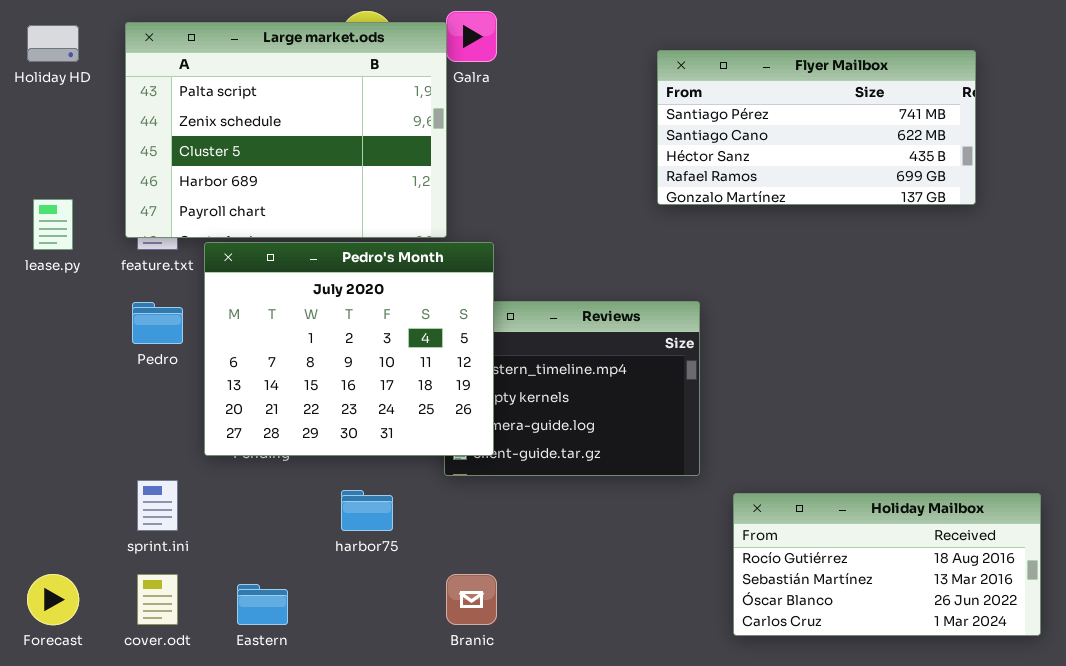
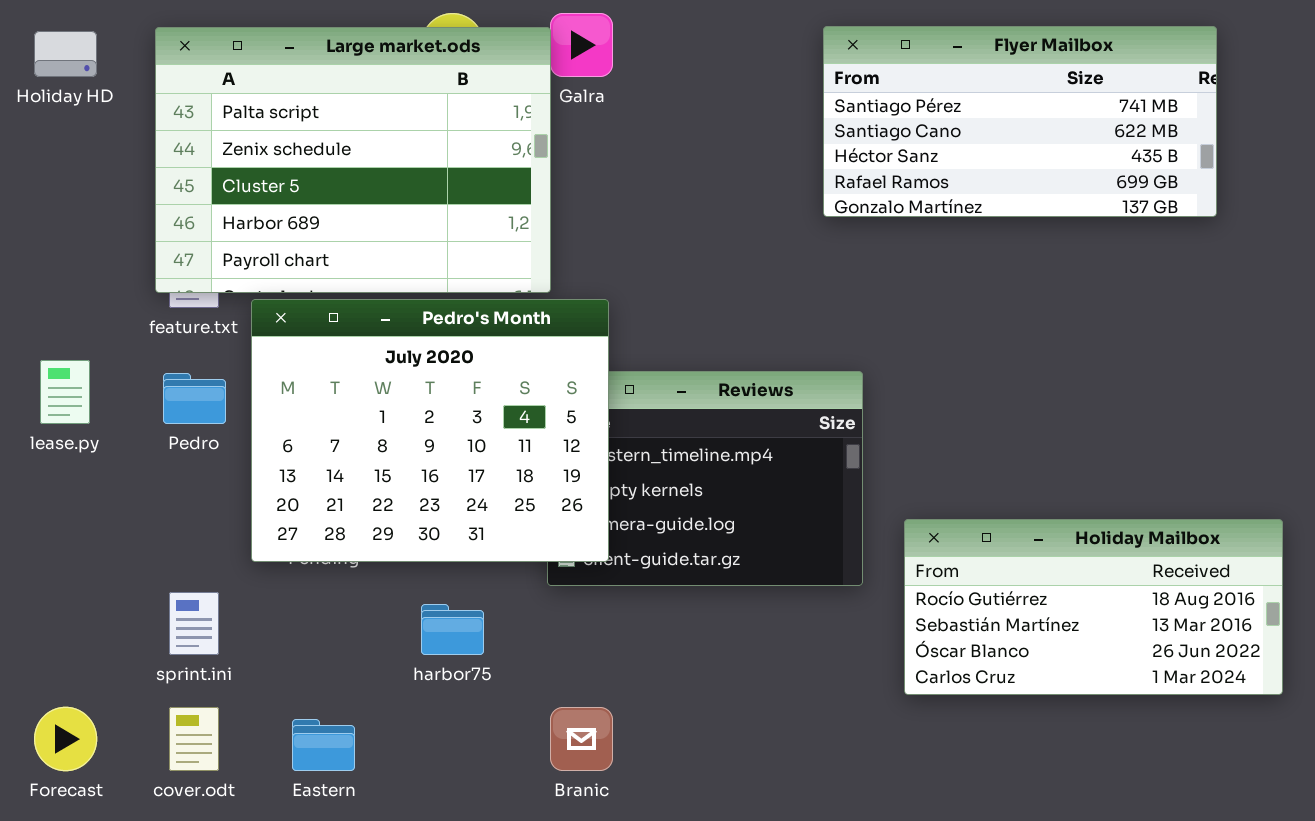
Flyer Mailbox: [657,50,976,205] -> [823,26,1217,217], moved
lease.py: [33,199,73,250] -> [40,360,90,424], moved
Holiday Mailbox: [733,493,1041,636] -> [904,519,1283,695], moved

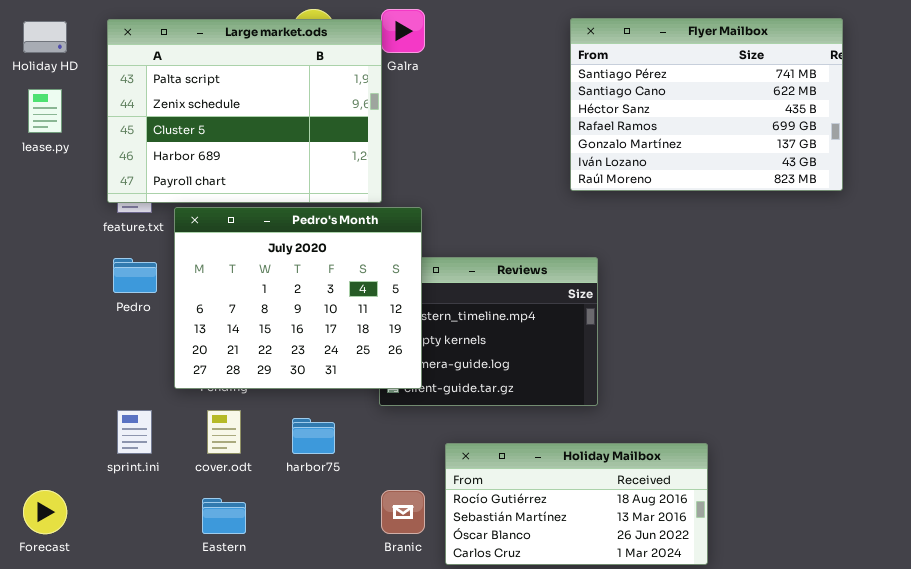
Flyer Mailbox: [823,26,1217,217] -> [570,18,843,191], resized
lease.py: [40,360,90,424] -> [28,89,62,133], moved
Holiday Mailbox: [904,519,1283,695] -> [445,443,708,565], moved
cover.odt: [169,707,219,771] -> [207,410,241,454], moved

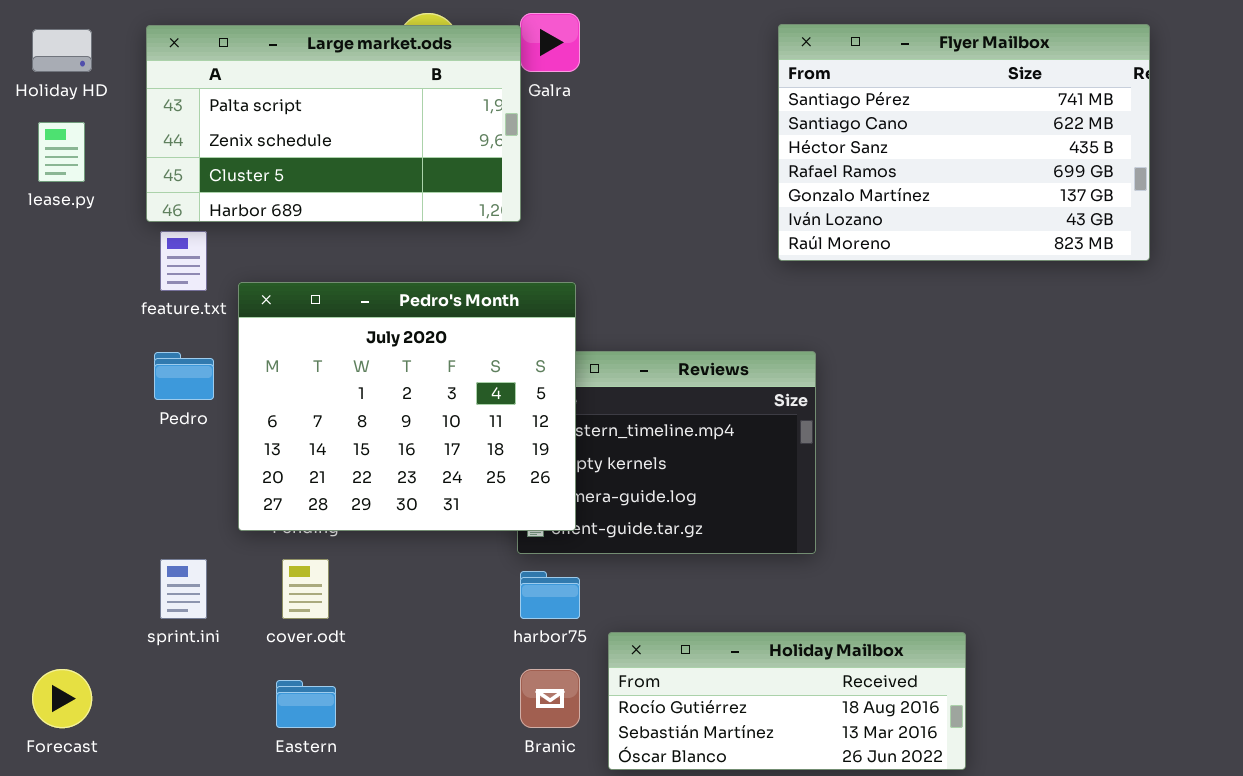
Large market.ods: [107,19,382,203] -> [146,25,521,222], resized
harbor75: [292,418,335,454] -> [520,571,580,619], moved
Holiday Mailbox: [445,443,708,565] -> [608,632,966,770], resized

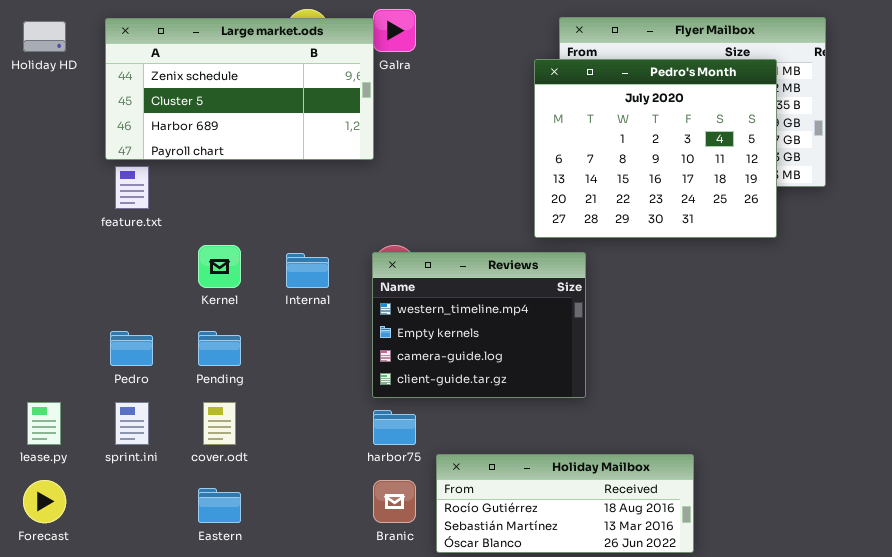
Large market.ods: [146,25,521,222] -> [105,18,374,160], scrolled down 1 row
lease.py: [38,122,85,182] -> [27,402,61,445], moved
Pedro's Month: [238,282,576,531] -> [534,59,777,238], moved
Pedro: [154,352,214,400] -> [110,331,153,366], moved

